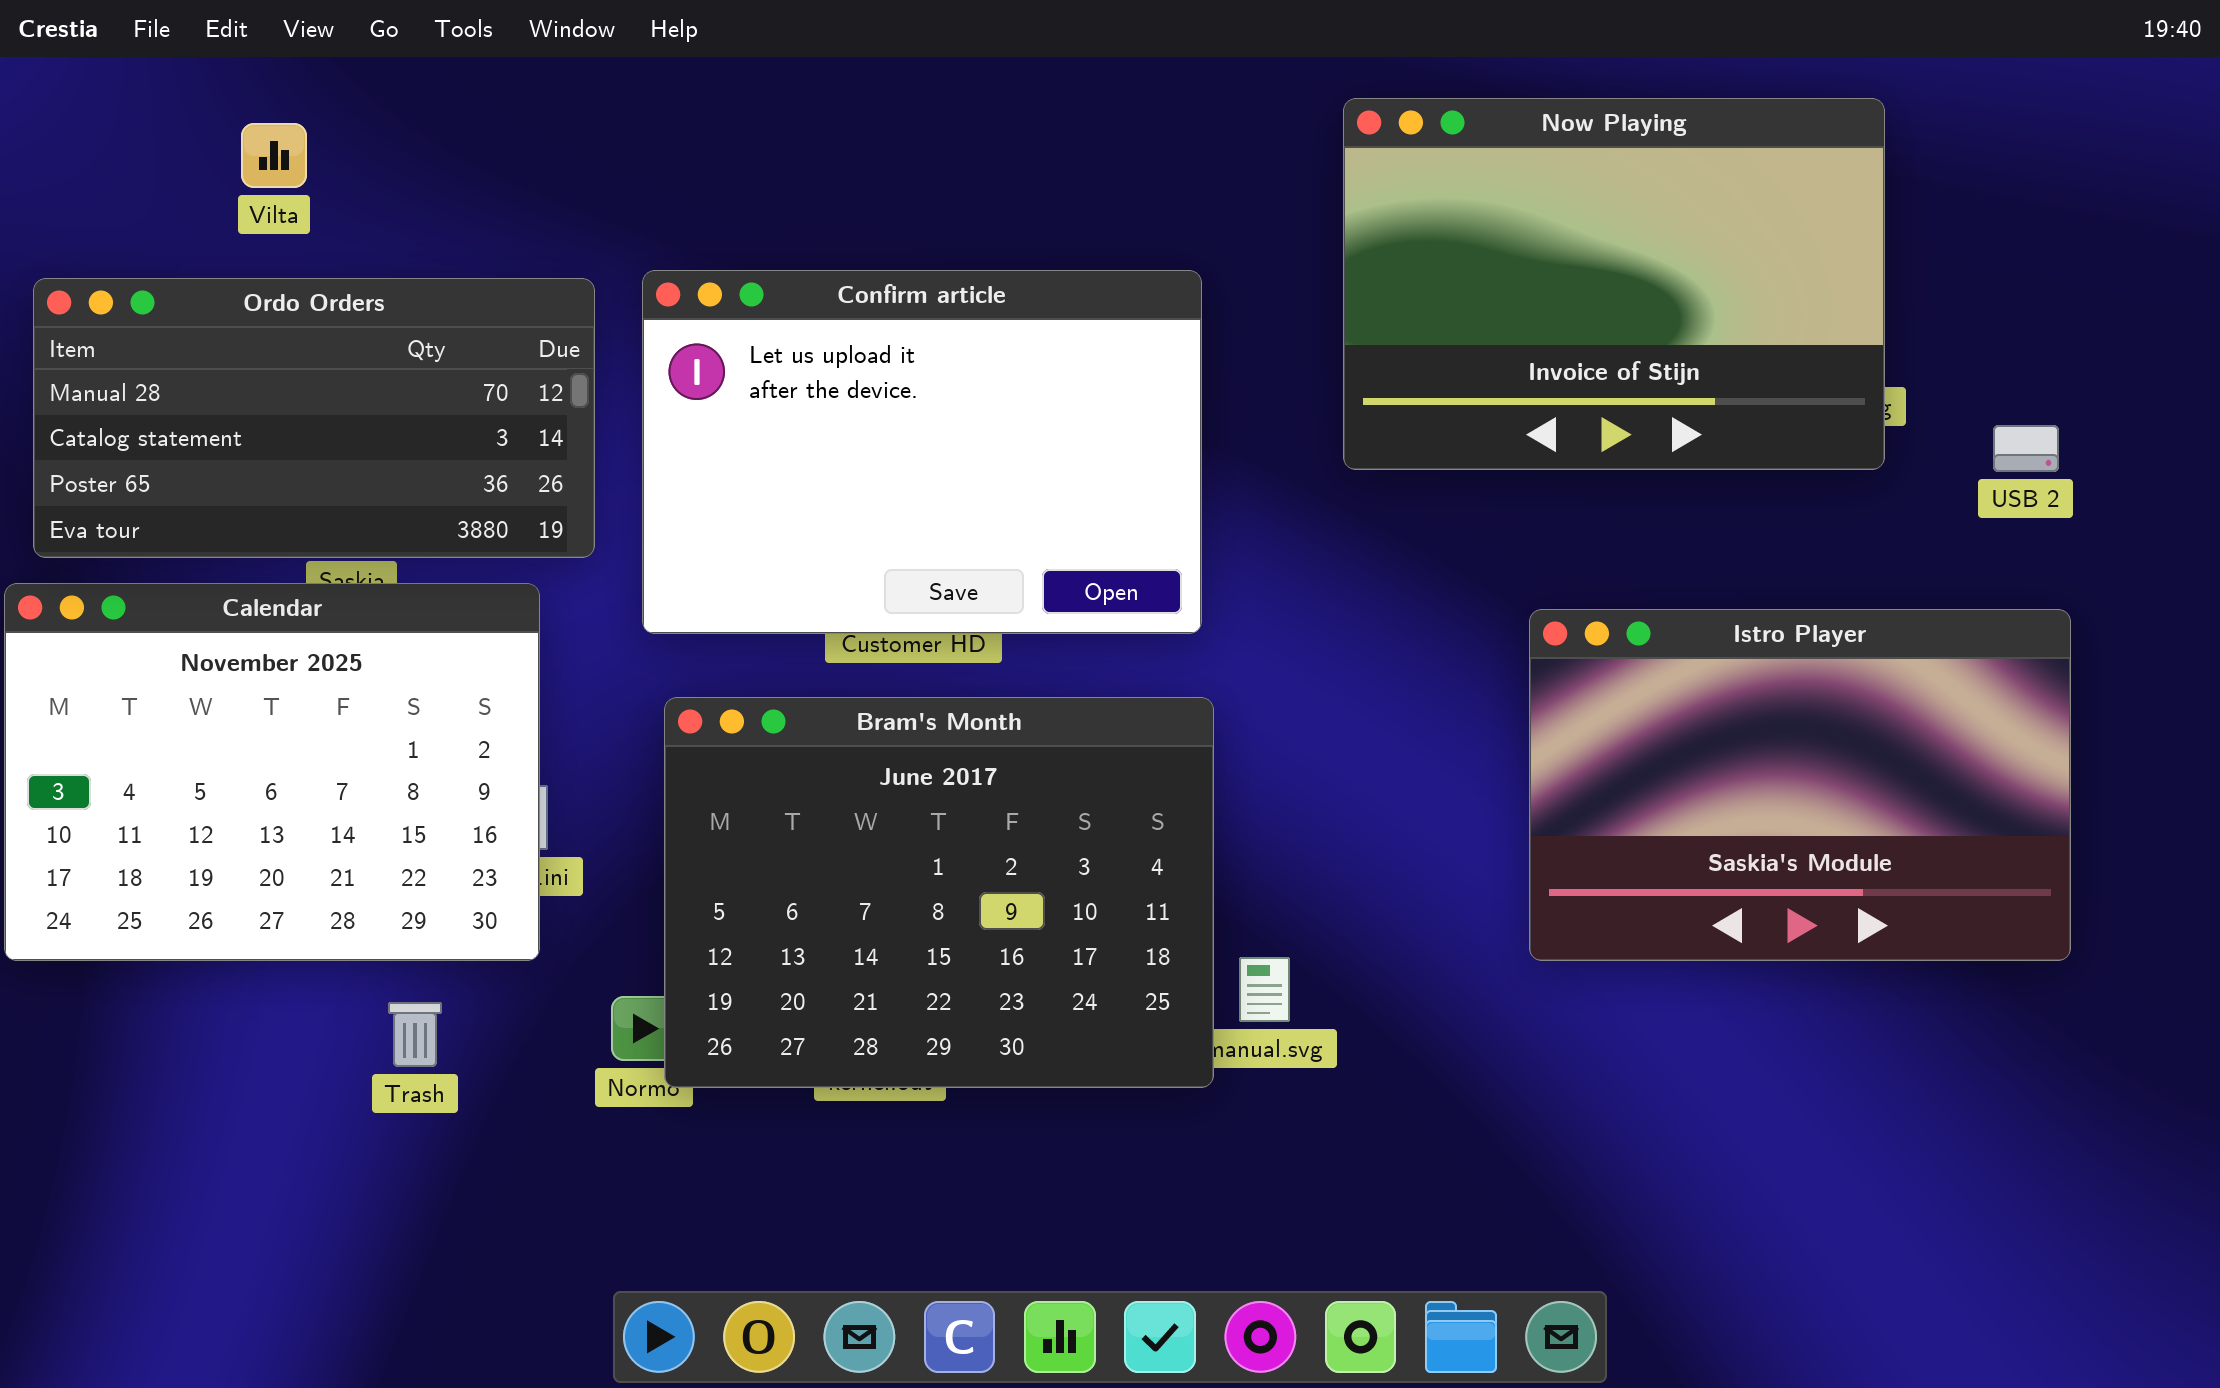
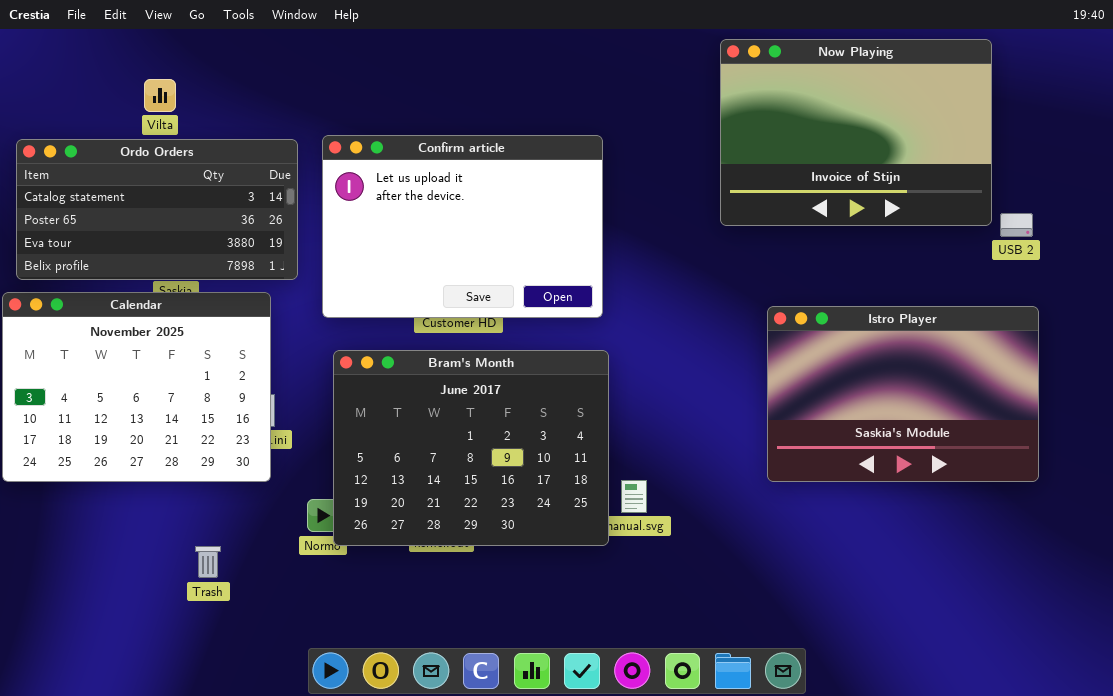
Now Playing: [1343,98,1885,470] -> [720,39,992,226], moved
Vilta: [241,123,307,188] -> [144,79,176,112], moved
Ordo Orders: [33,278,595,558] -> [16,139,298,280], scrolled down 1 row
Trash: [388,1002,442,1067] -> [195,546,221,578], moved

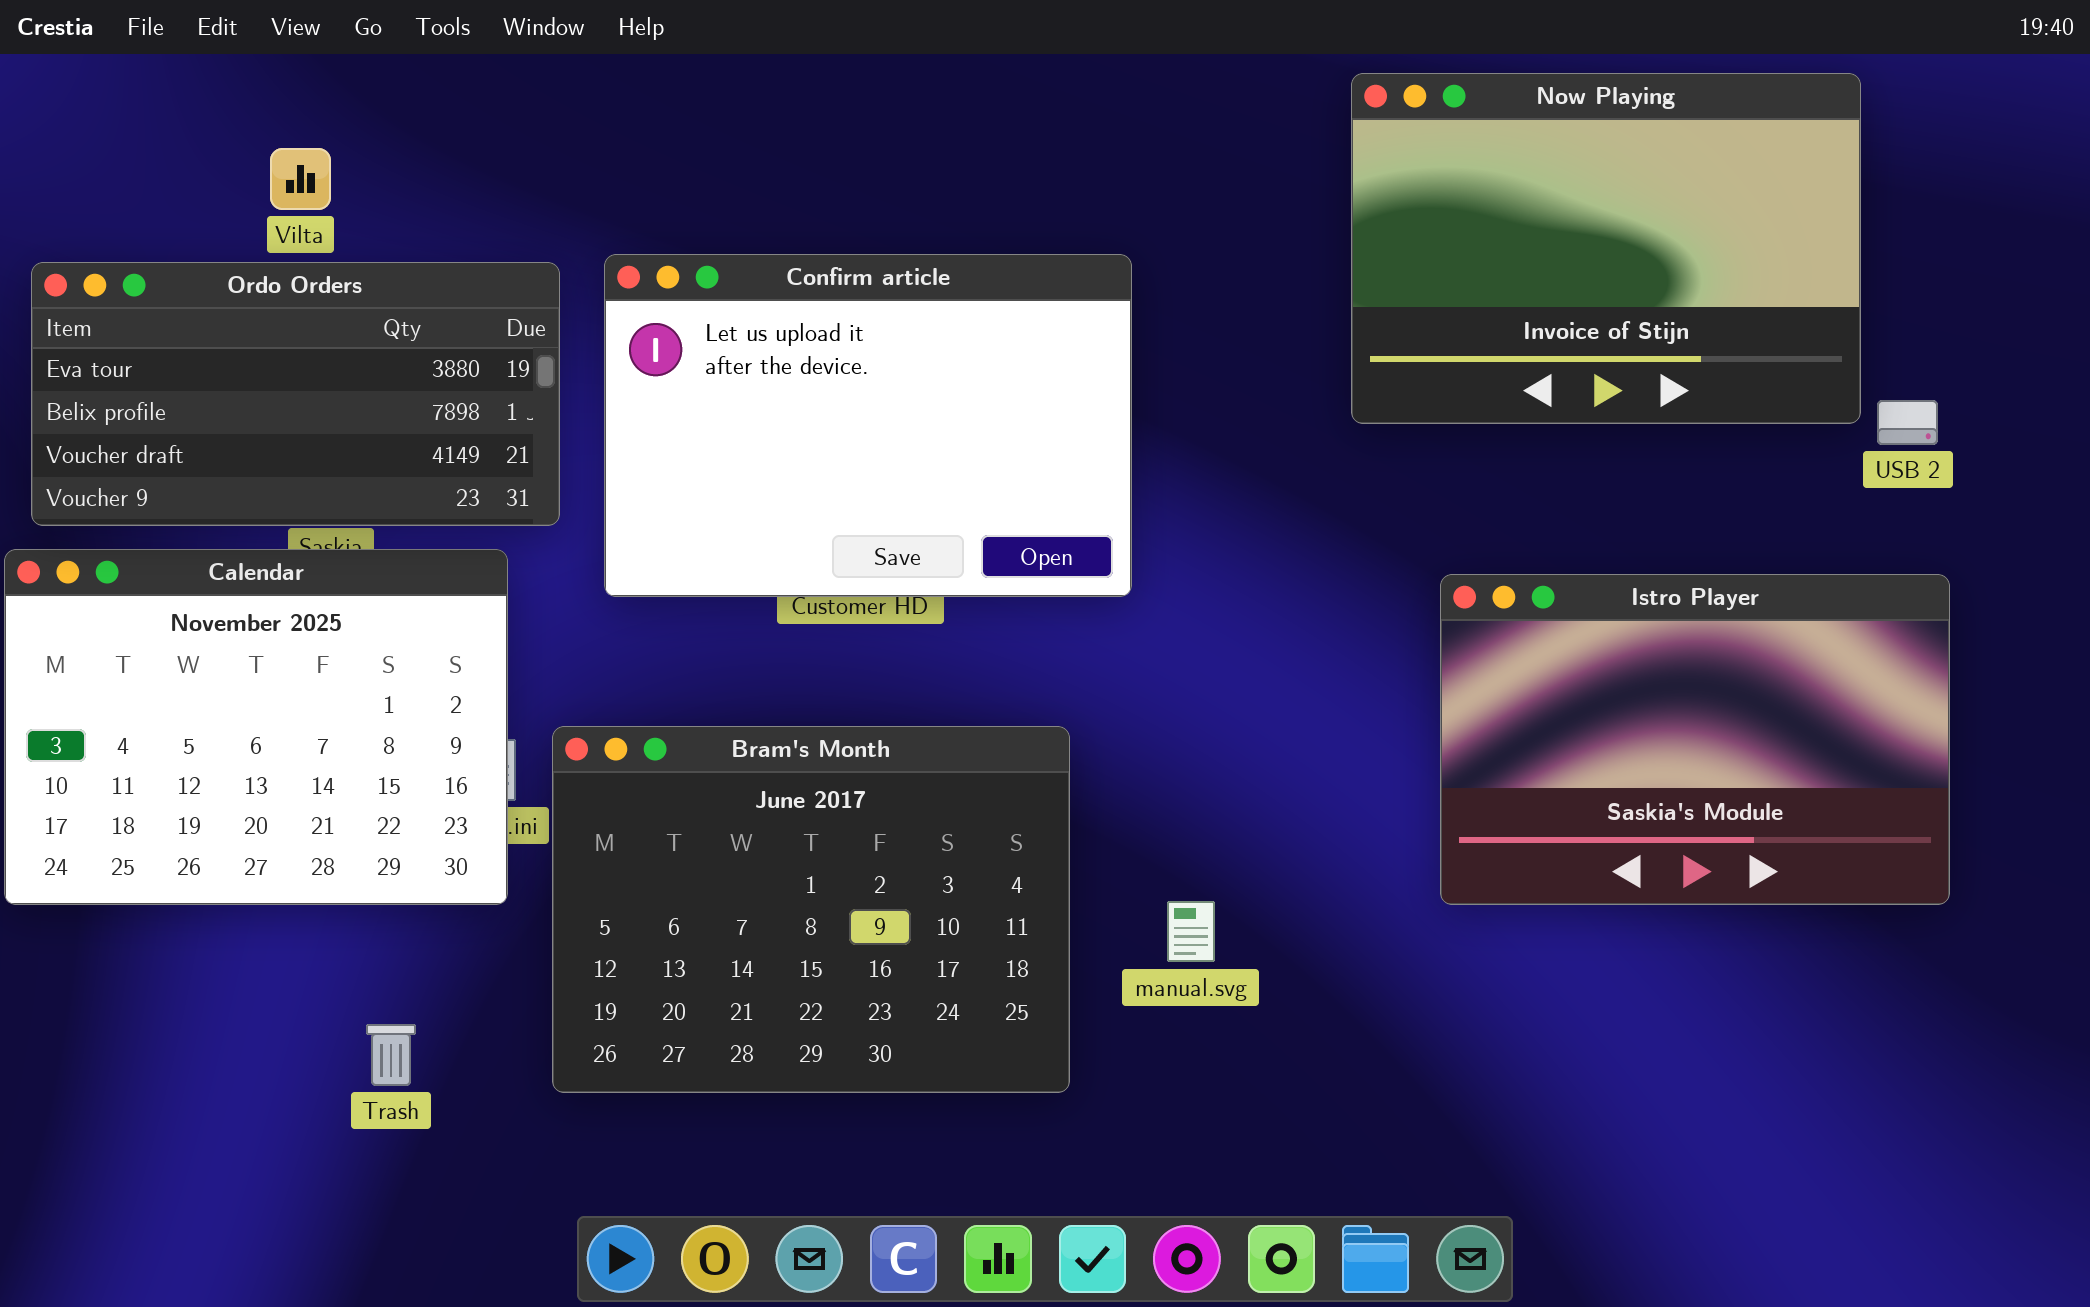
Ordo Orders: [16,139,298,280] -> [31,262,560,526], scrolled down 2 rows
Bram's Month: [333,350,609,546] -> [552,726,1070,1093], moved

